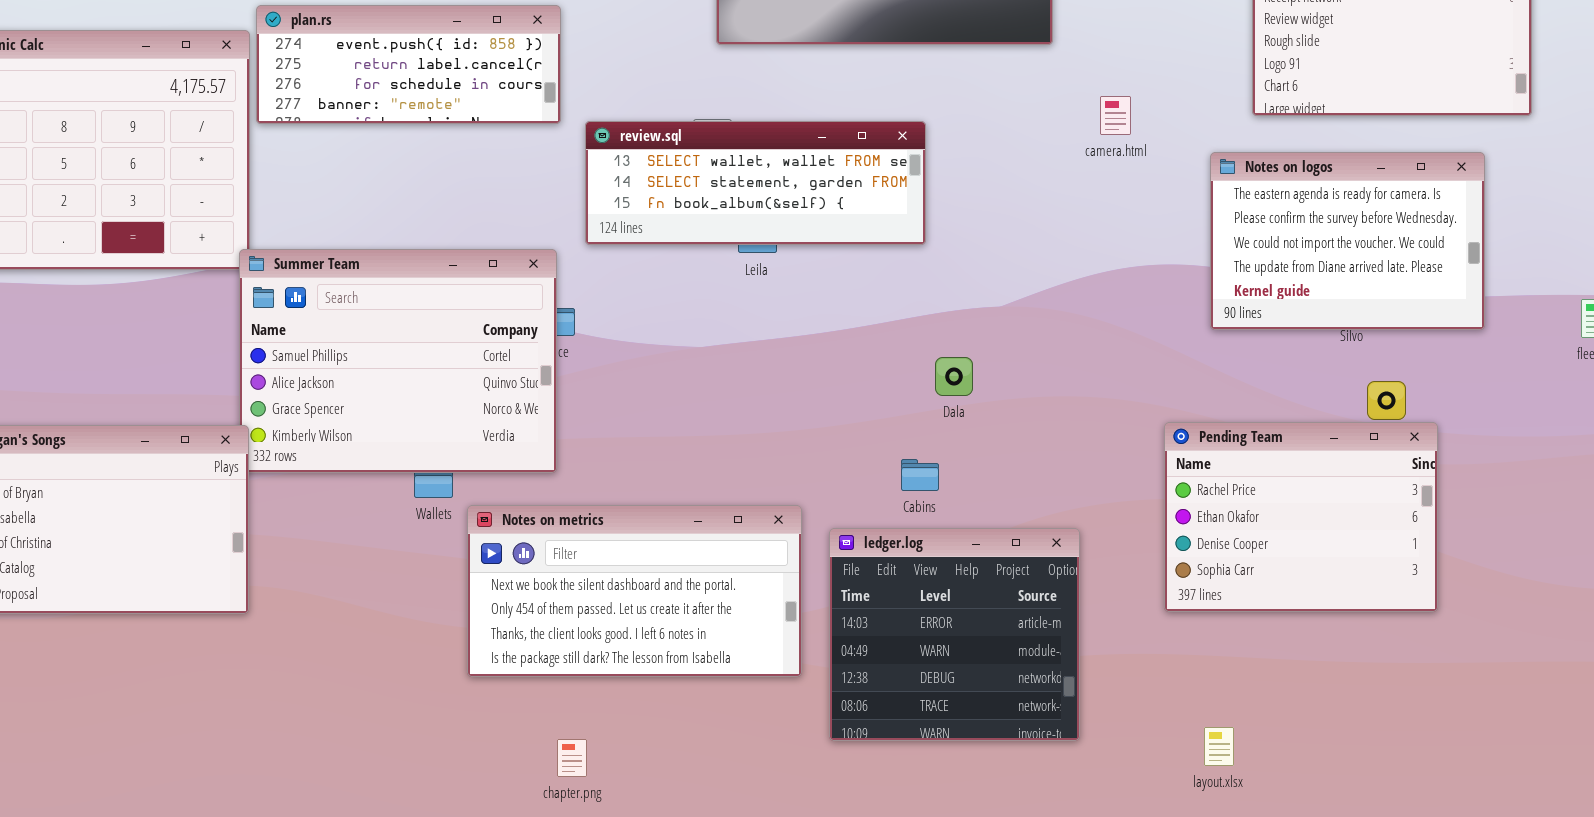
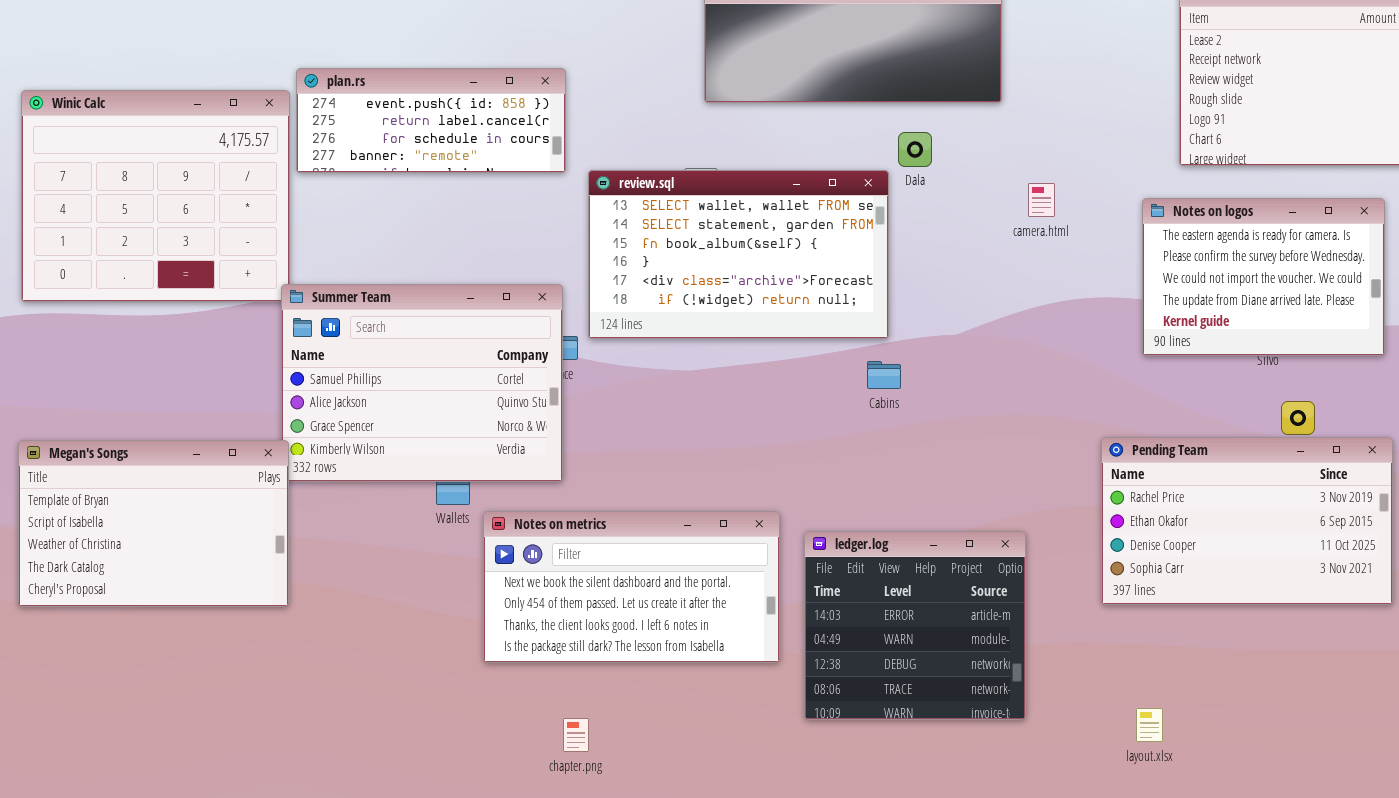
camera.html: [1100,96,1131,135] -> [1028,183,1055,217], moved
review.sql: [585,121,926,245] -> [588,170,889,339], resized
Dala: [935,357,973,396] -> [898,132,932,167], moved
Pending Team: [1164,422,1438,612] -> [1101,437,1393,605], resized
Cabins: [901,459,939,491] -> [867,361,901,389], moved

